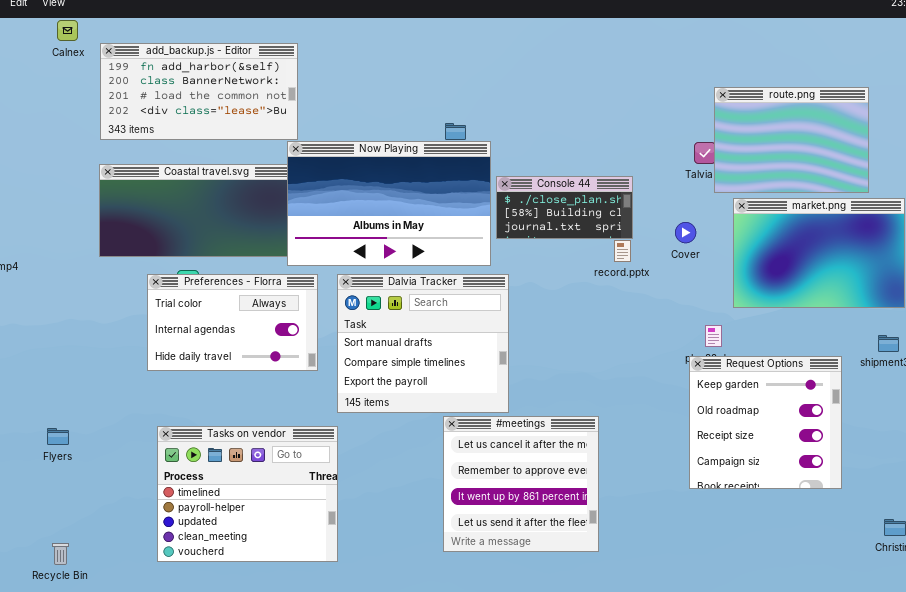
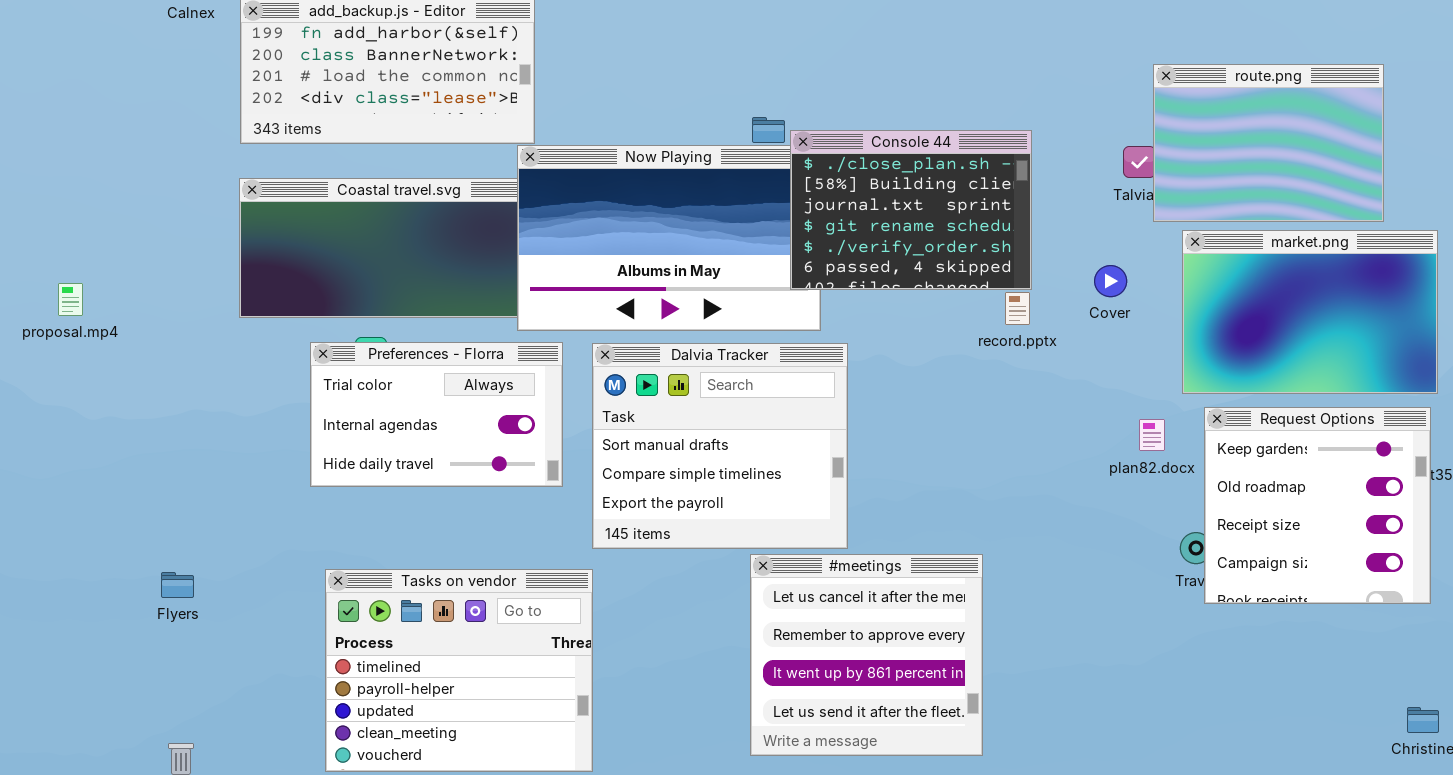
Console 44: [496,176,633,239] -> [790,130,1032,290], resized
Request Options: [689,356,842,489] -> [1204,407,1431,604], moved

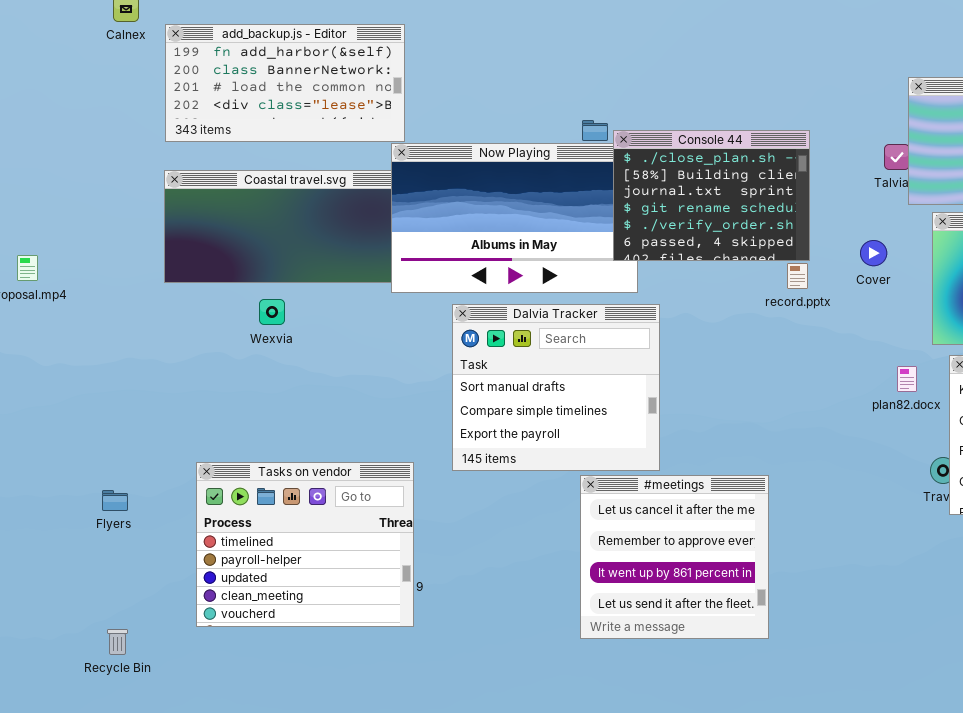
Preferences - Florra: [310,342,563,487] -> none, closed
Tasks on vendor: [325,569,593,772] -> [196,462,414,627], moved

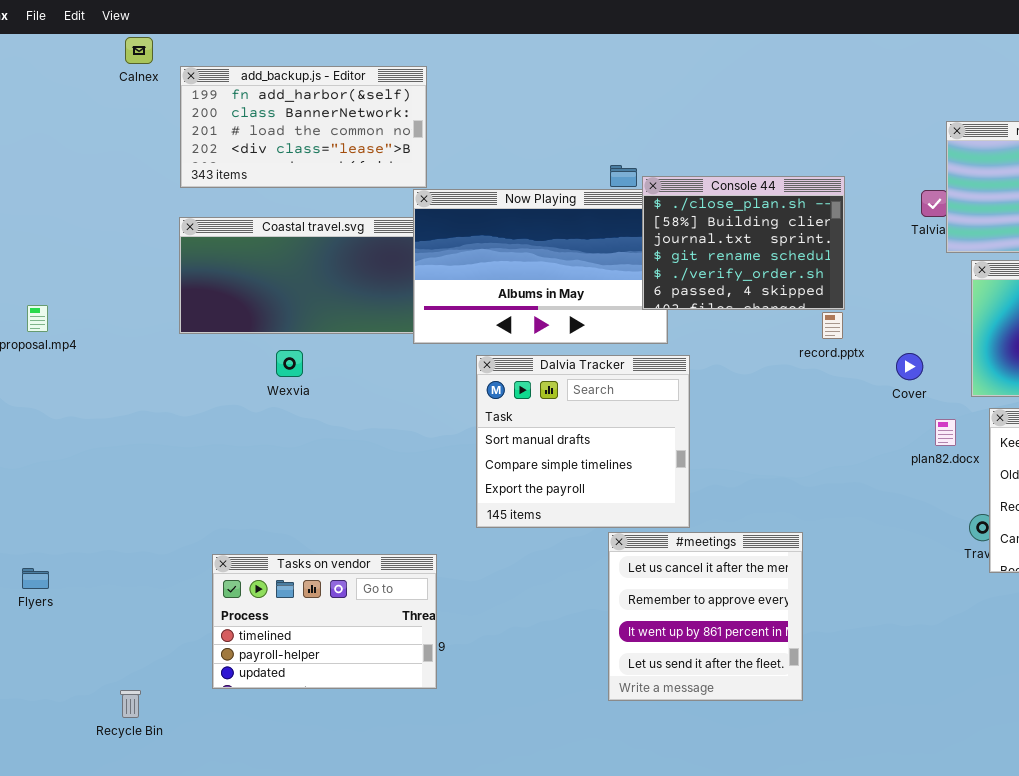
Cover: [860,240,887,266] -> [896,353,923,380], moved
Tasks on vendor: [196,462,414,627] -> [212,554,437,689], resized
Flyers: [102,490,128,511] -> [22,568,49,589], moved

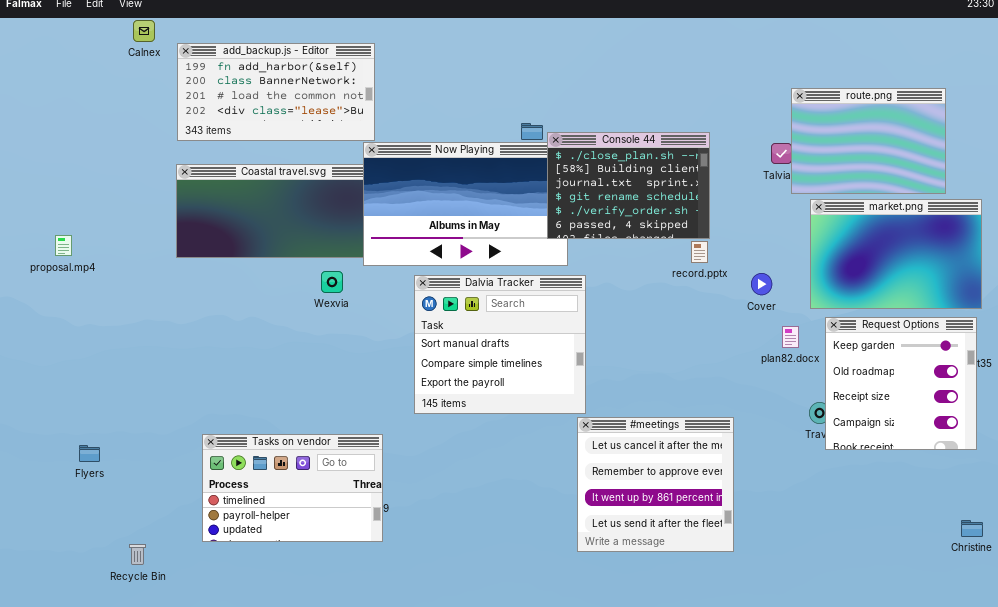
Wexvia: [276,350,303,377] -> [321,271,343,293], moved
#meetings: [608,532,803,701] -> [577,417,734,552], moved
Flyers: [22,568,49,589] -> [79,445,100,462], moved

